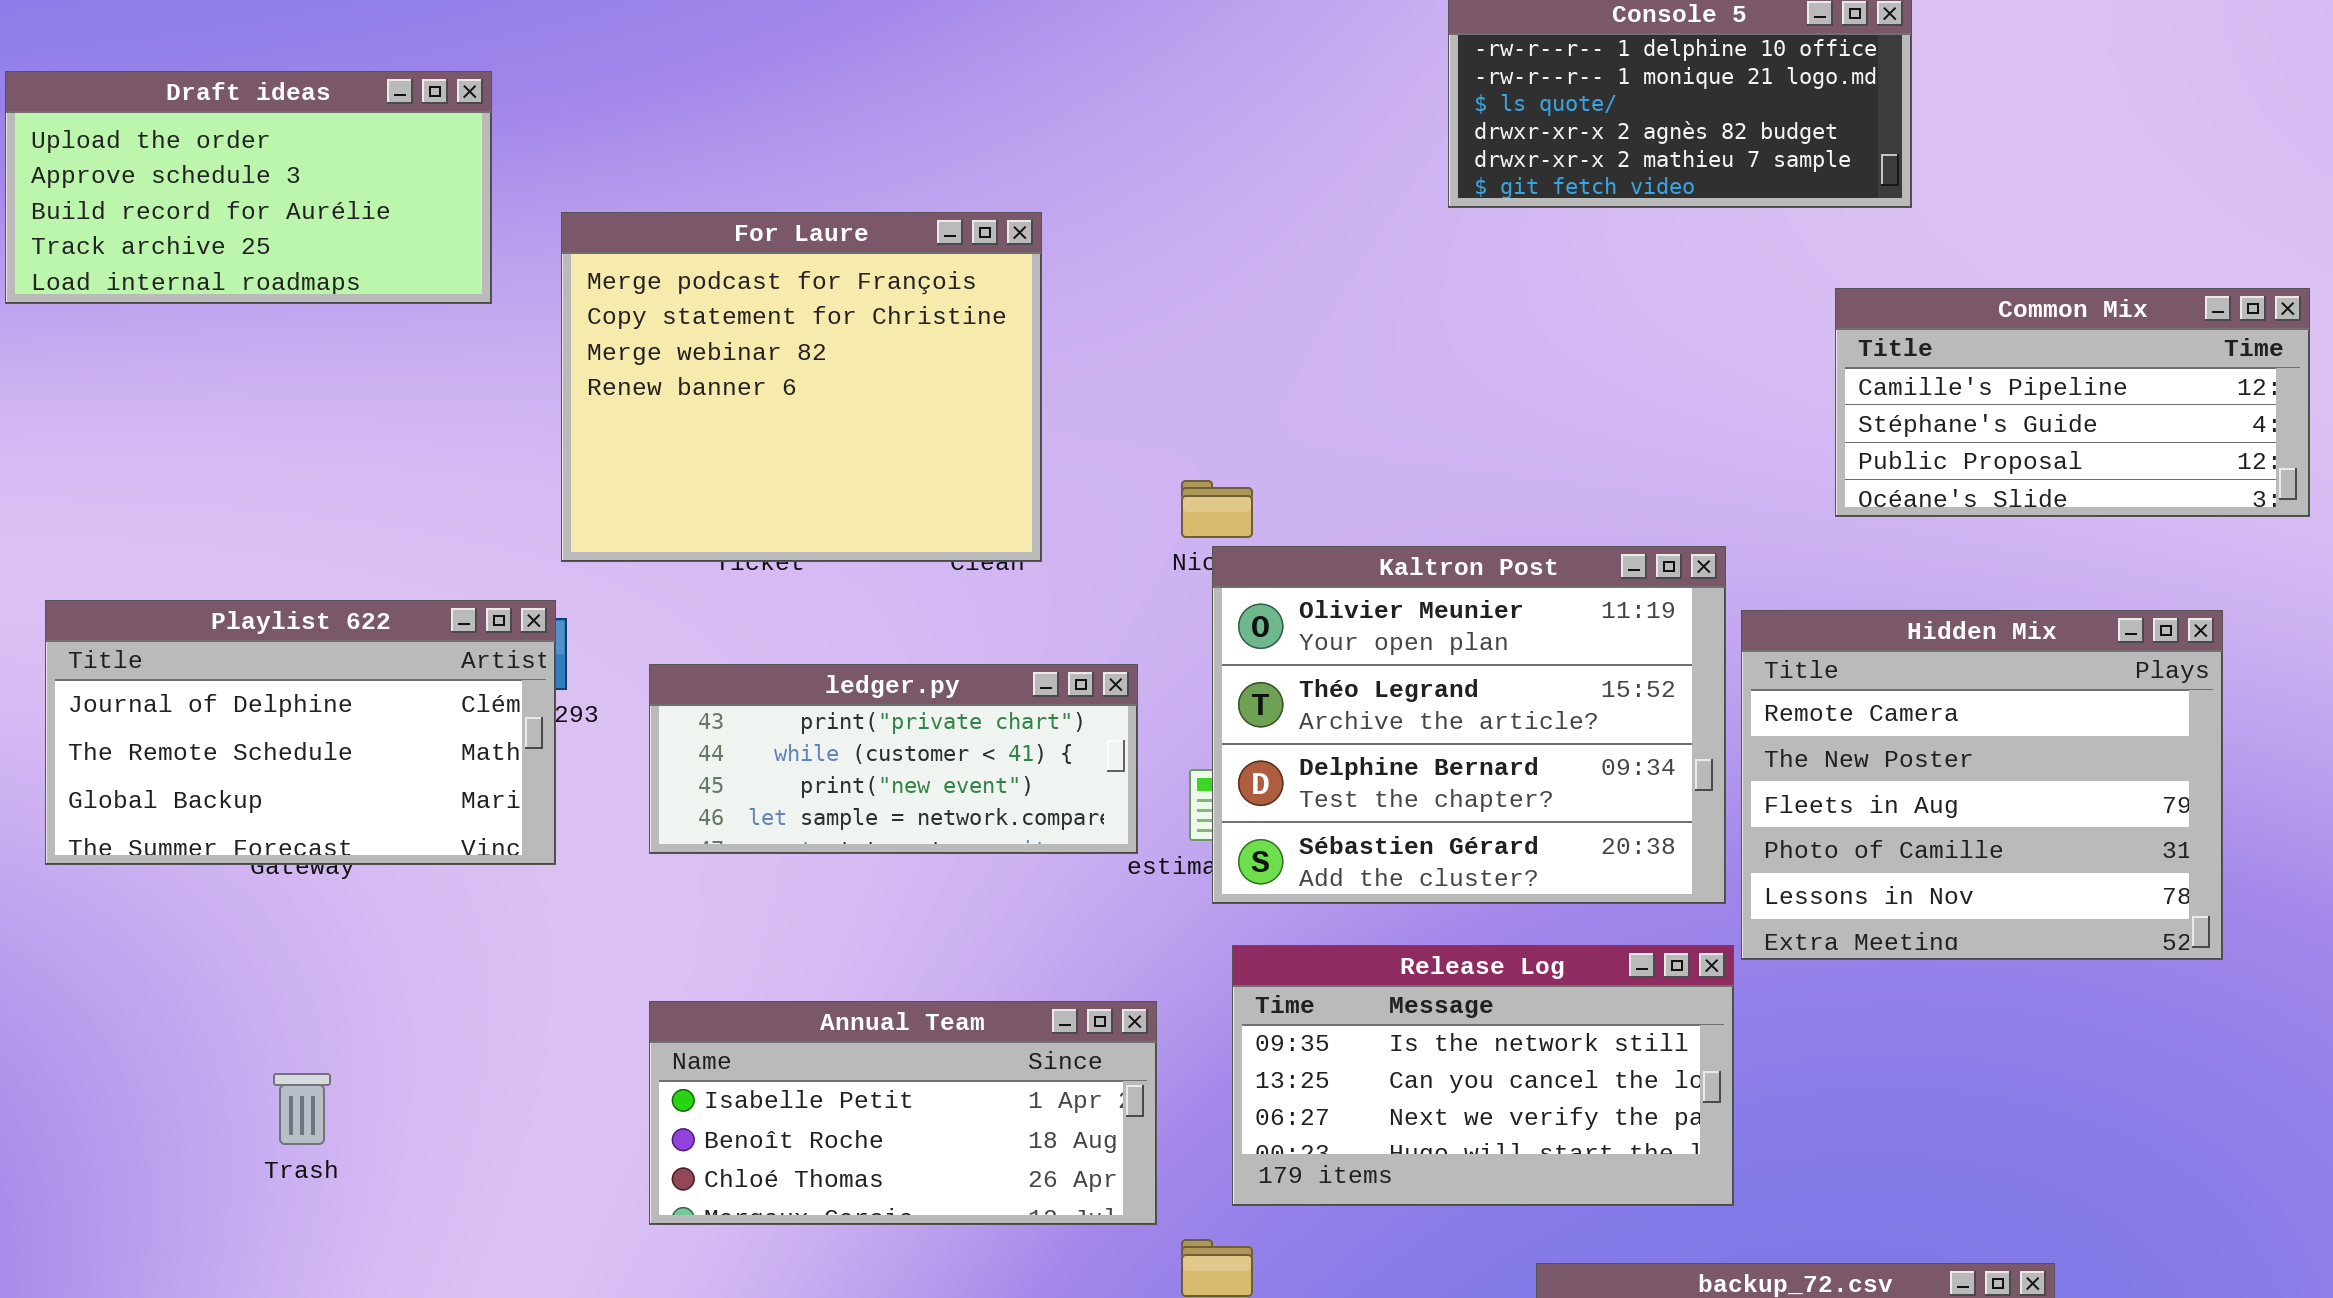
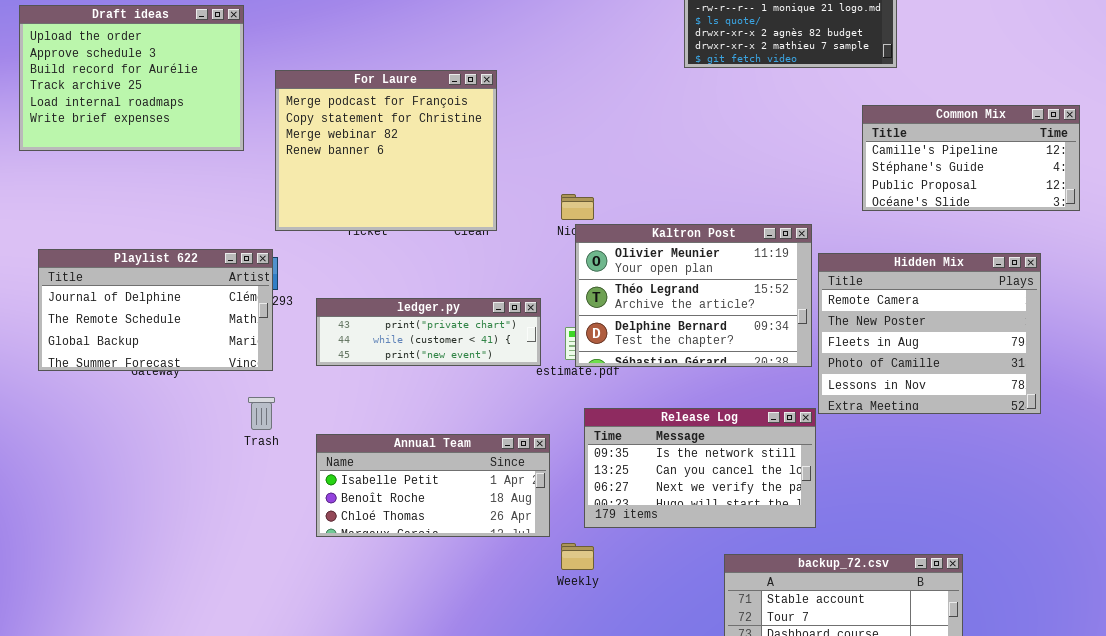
Draft ideas: [5,71,492,304] -> [19,5,244,151], resized
Kaltron Post: [1212,546,1726,904] -> [575,224,812,367], resized
ledger.py: [649,664,1138,854] -> [316,298,541,366], resized
Trash: [273,1073,331,1145] -> [248,397,275,430], moved

